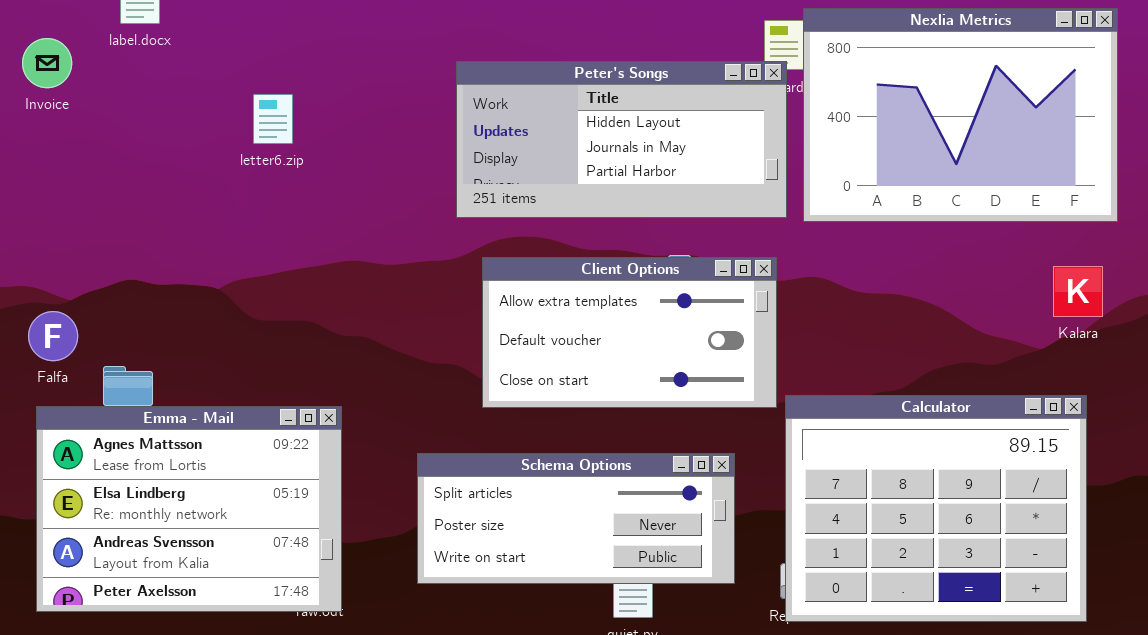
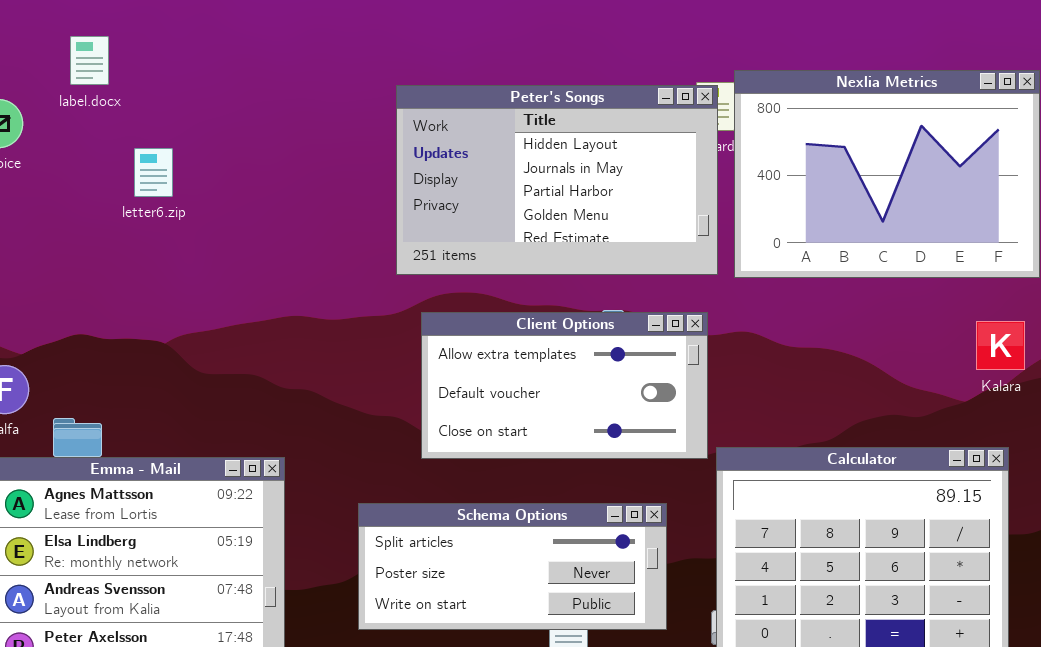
Peter's Songs: [456,61,787,218] -> [396,85,718,275], resized
letter6.zip: [253,94,293,144] -> [134,148,173,197], moved

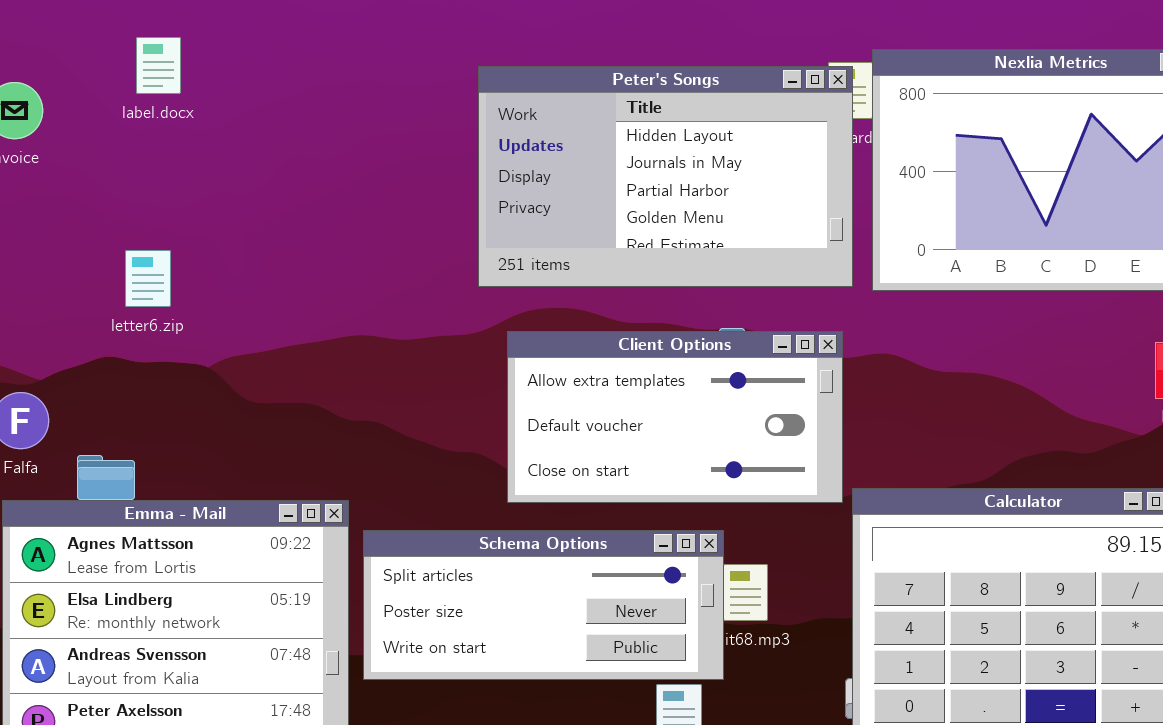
label.docx: [70,36,109,85] -> [136,37,181,94], moved
letter6.zip: [134,148,173,197] -> [125,250,171,307], moved
Schema Options: [358,503,667,630] -> [363,530,724,680], moved

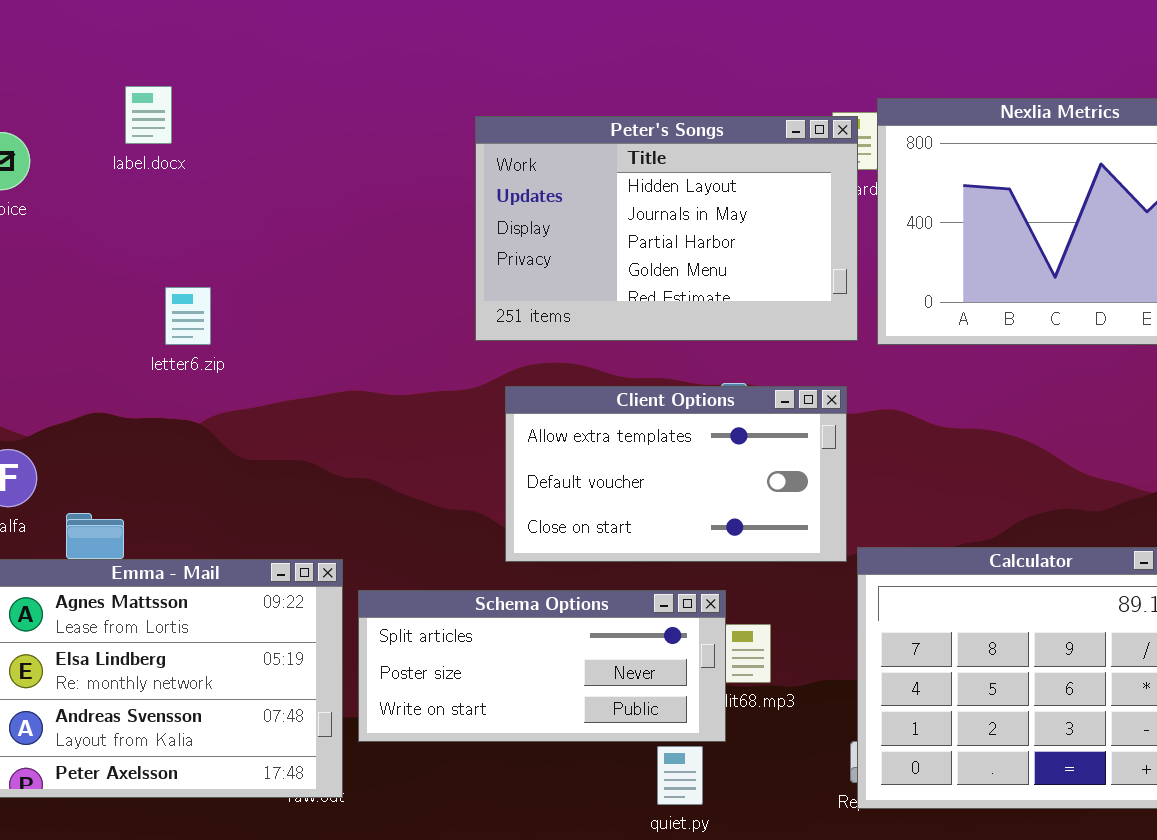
letter6.zip: [125,250,171,307] -> [165,287,211,345], moved

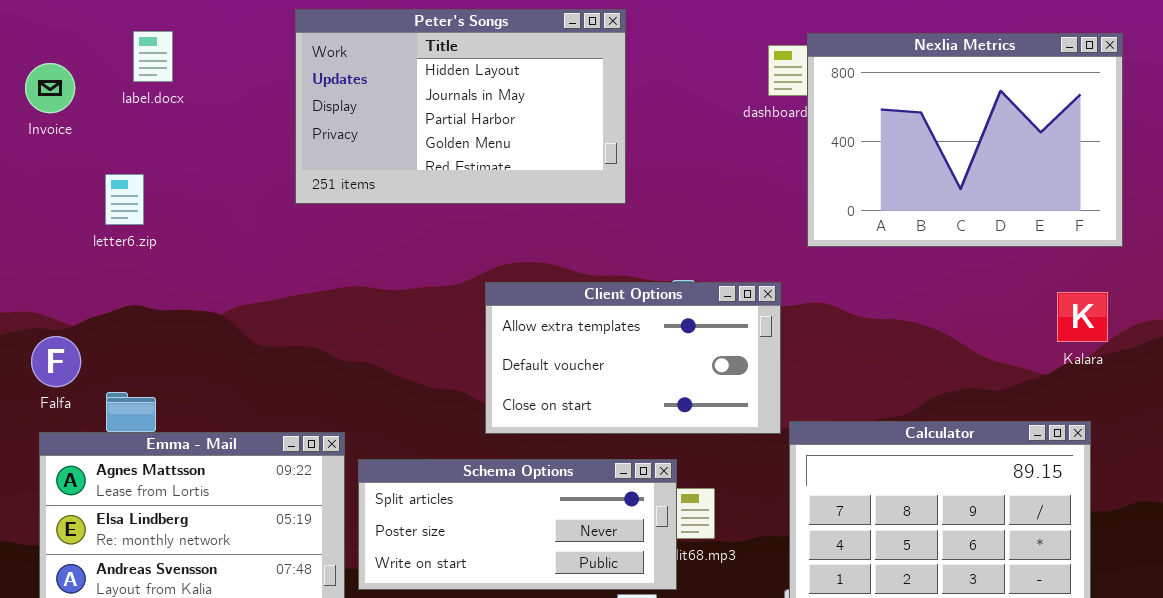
label.docx: [125,86,172,144] -> [133,31,173,82], moved
Peter's Songs: [475,116,858,341] -> [295,9,626,204], moved
letter6.zip: [165,287,211,345] -> [105,174,144,225], moved

